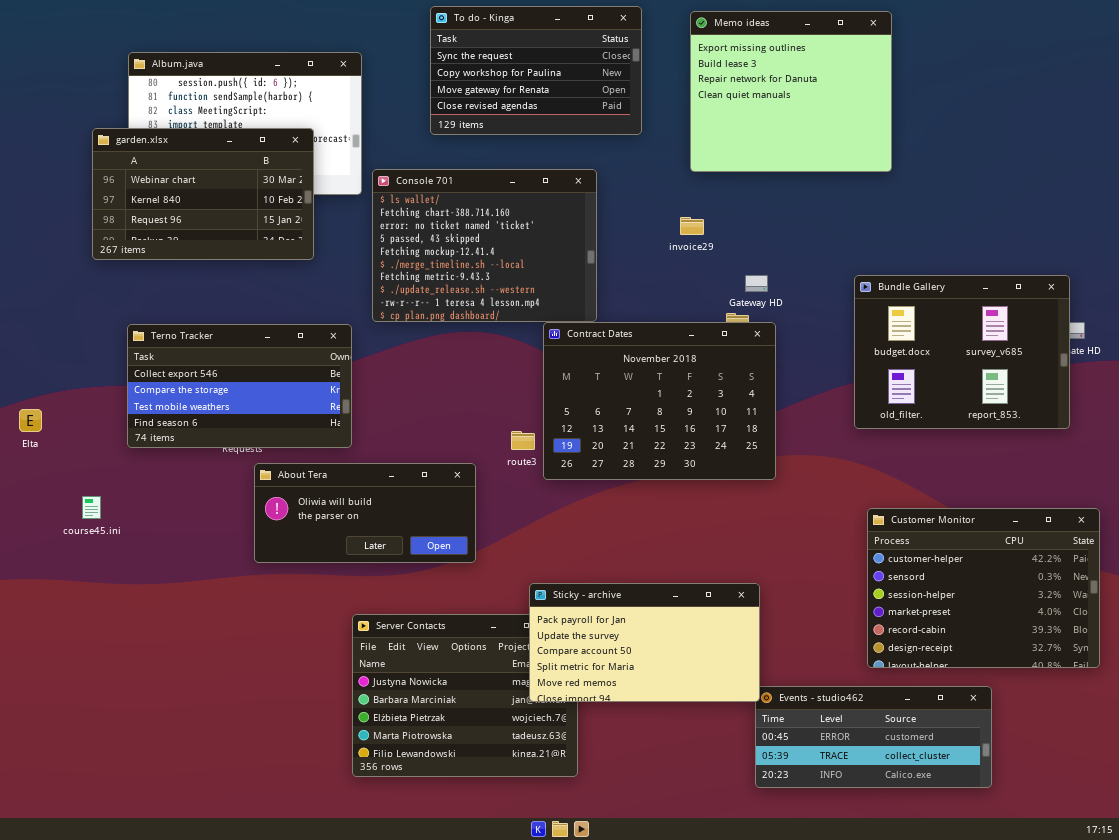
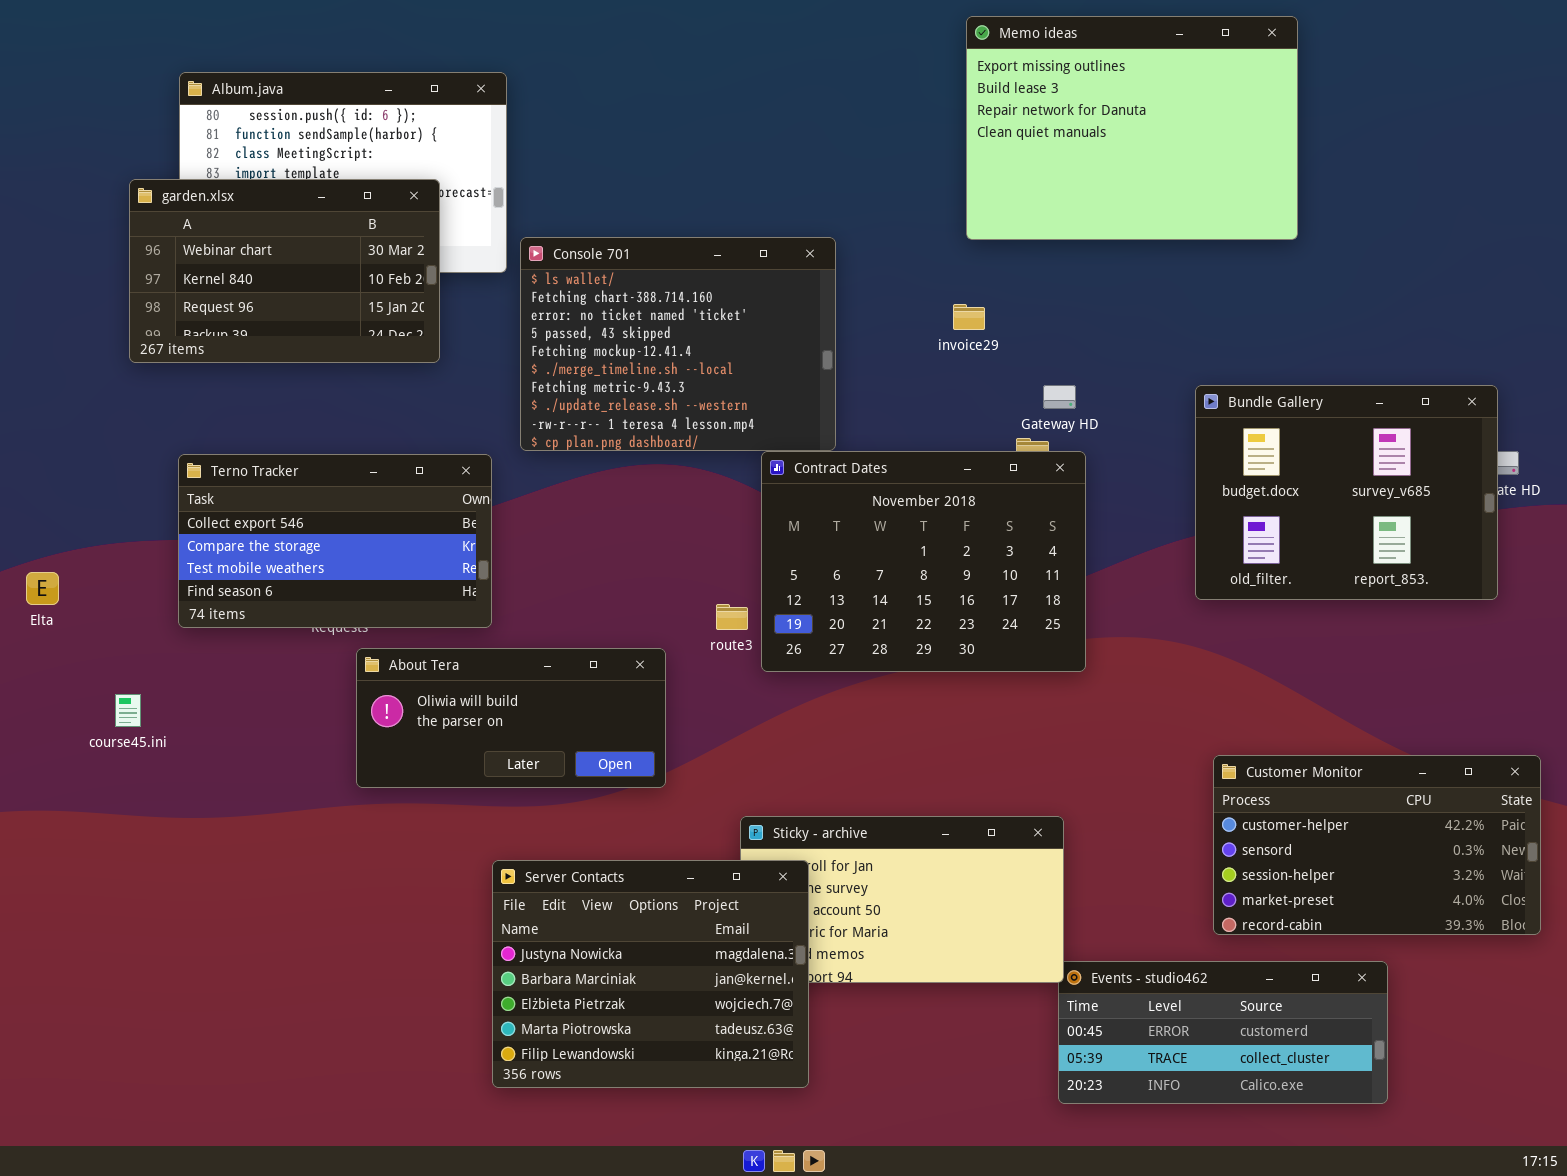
To do - Kinga: [430,6,642,135] -> none, closed
Memo ideas: [690,11,892,172] -> [966,16,1298,240], resized
Customer Monitor: [867,508,1100,668] -> [1213,755,1541,935], resized
Server Contacts: [352,614,578,777] -> [492,860,809,1088], raised

